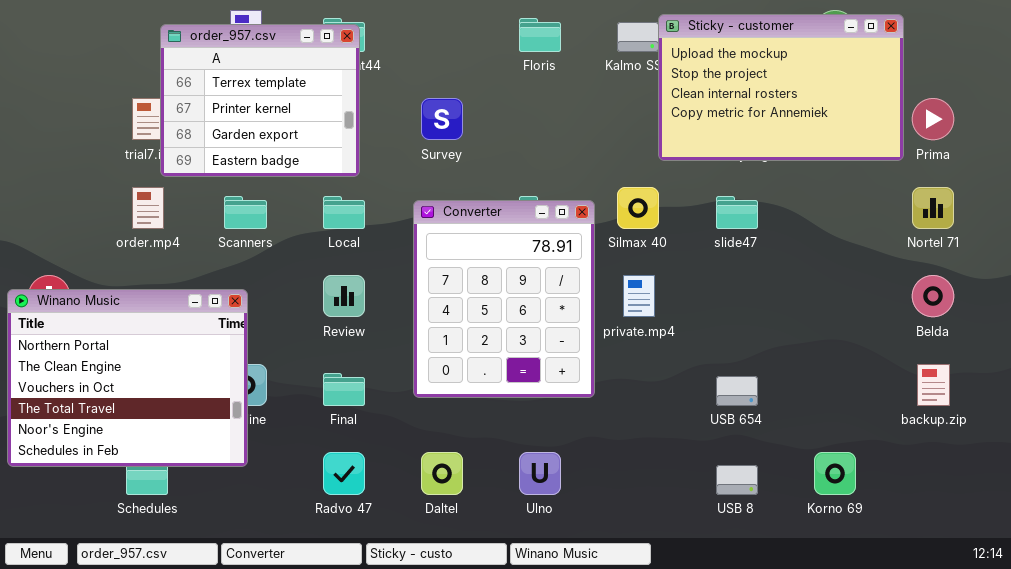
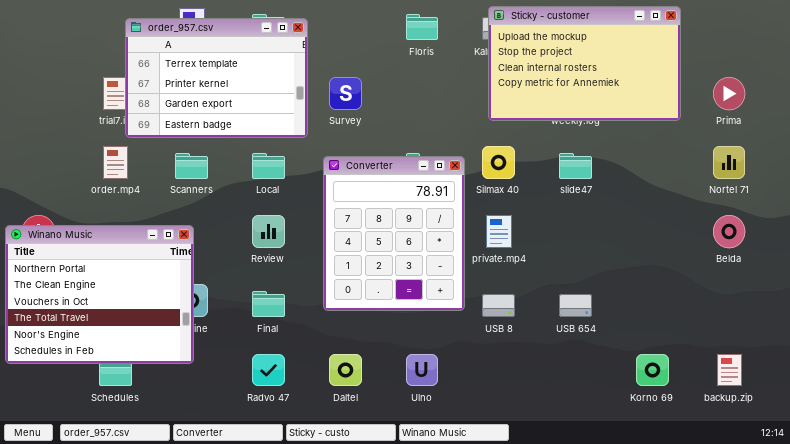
Sticky - customer: [658,14,904,161] -> [488,6,681,121], moved
order_957.csv: [160,24,360,177] -> [125,18,308,138], resized
backup.zip: [917,364,950,406] -> [717,354,742,386], moved
USB 8: [716,465,758,495] -> [482,294,515,317], moved

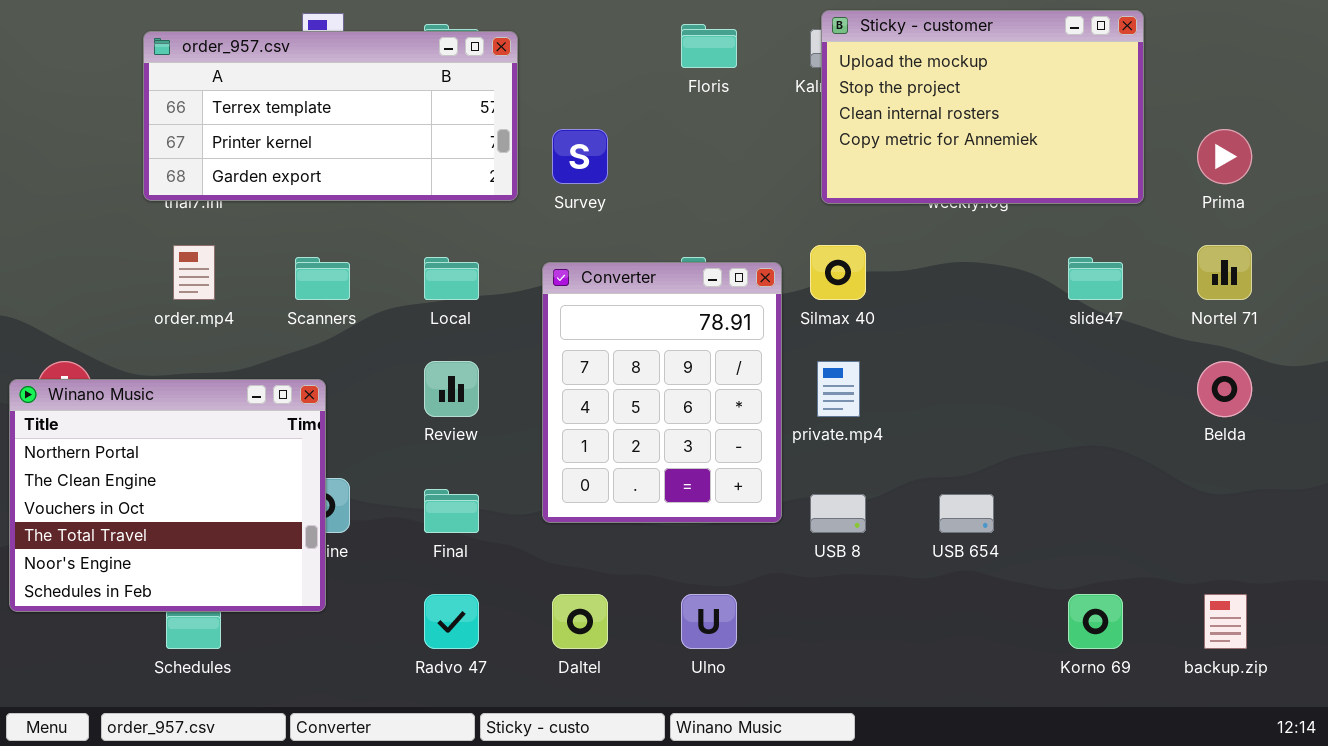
order_957.csv: [125,18,308,138] -> [143,31,518,201], resized
slide47: [559,153,592,179] -> [1068,257,1123,300], moved

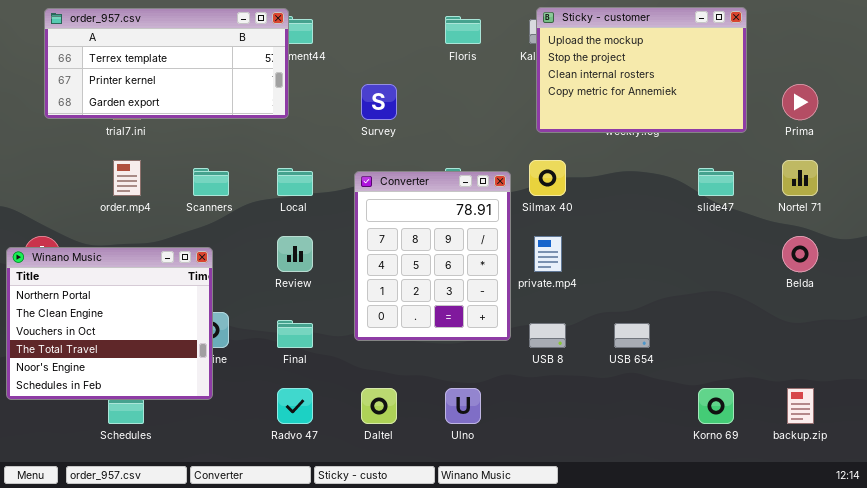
order_957.csv: [143,31,518,201] -> [44,8,289,119], moved

